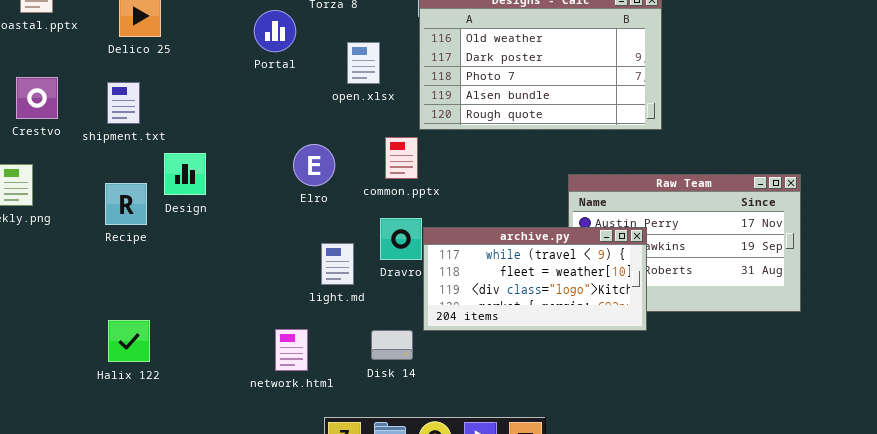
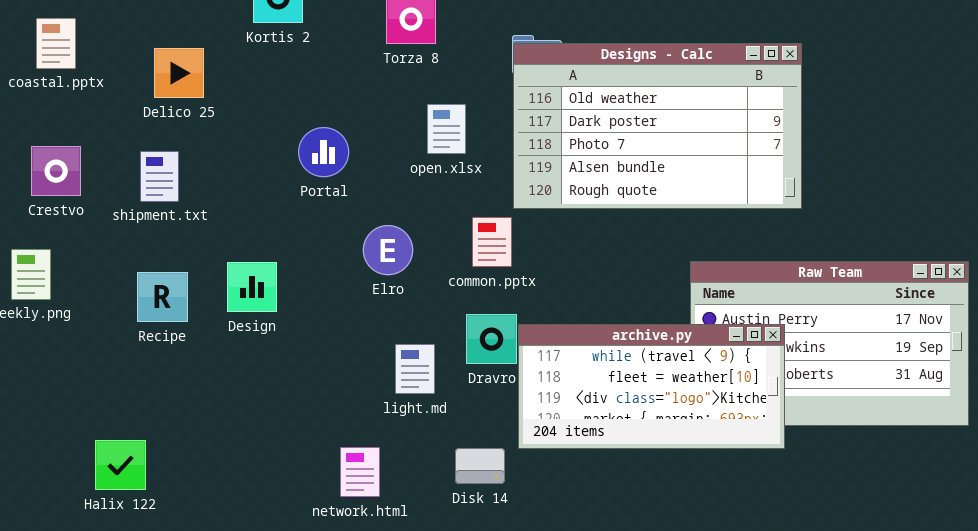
Portal: [254,10,296,52] -> [298,127,349,177], moved
Design: [164,153,206,195] -> [227,262,277,312], moved
Halix 122: [108,320,150,362] -> [95,440,146,490], moved

